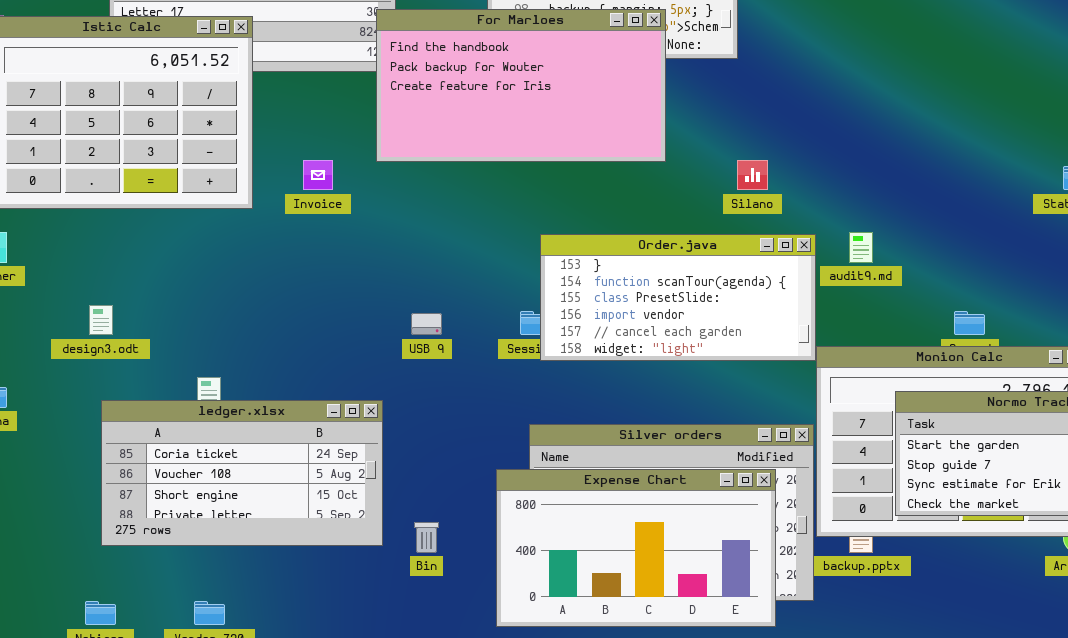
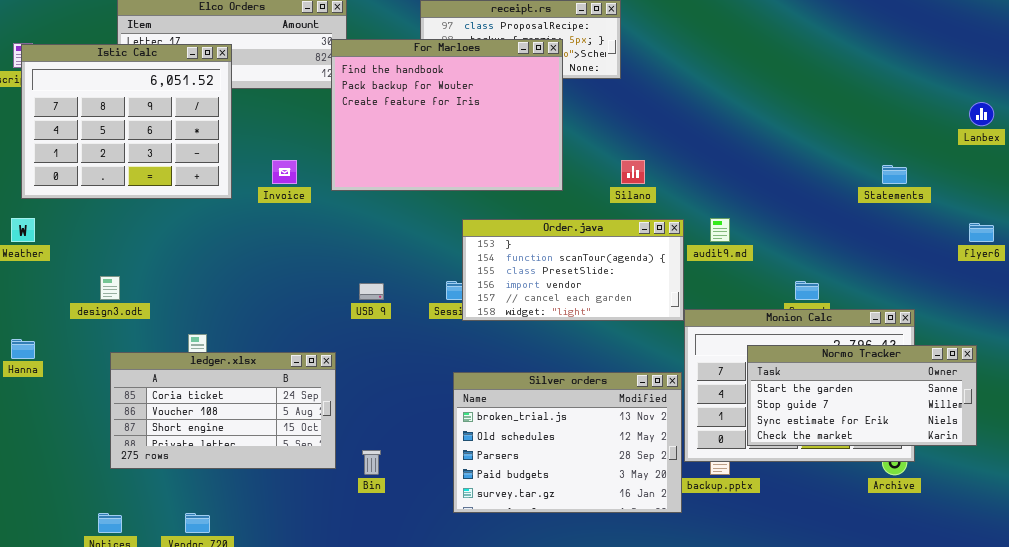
For Marloes: [376,9,666,162] -> [331,39,563,191], resized
Expense Chart: [496,469,776,627] -> none, closed

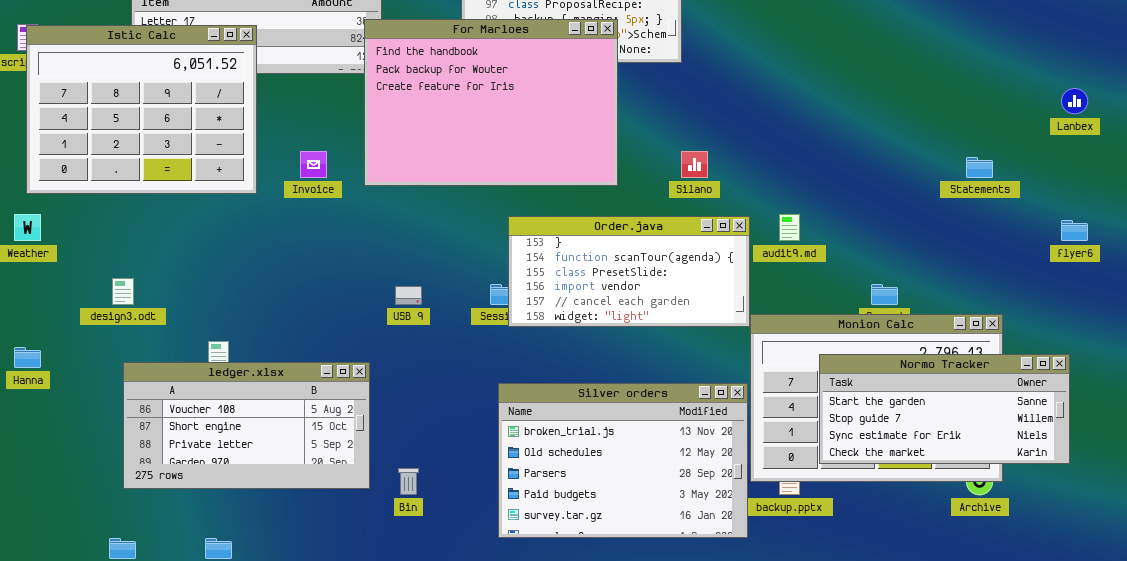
ledger.xlsx: [110,352,336,469] -> [123,362,370,489], scrolled down 1 row

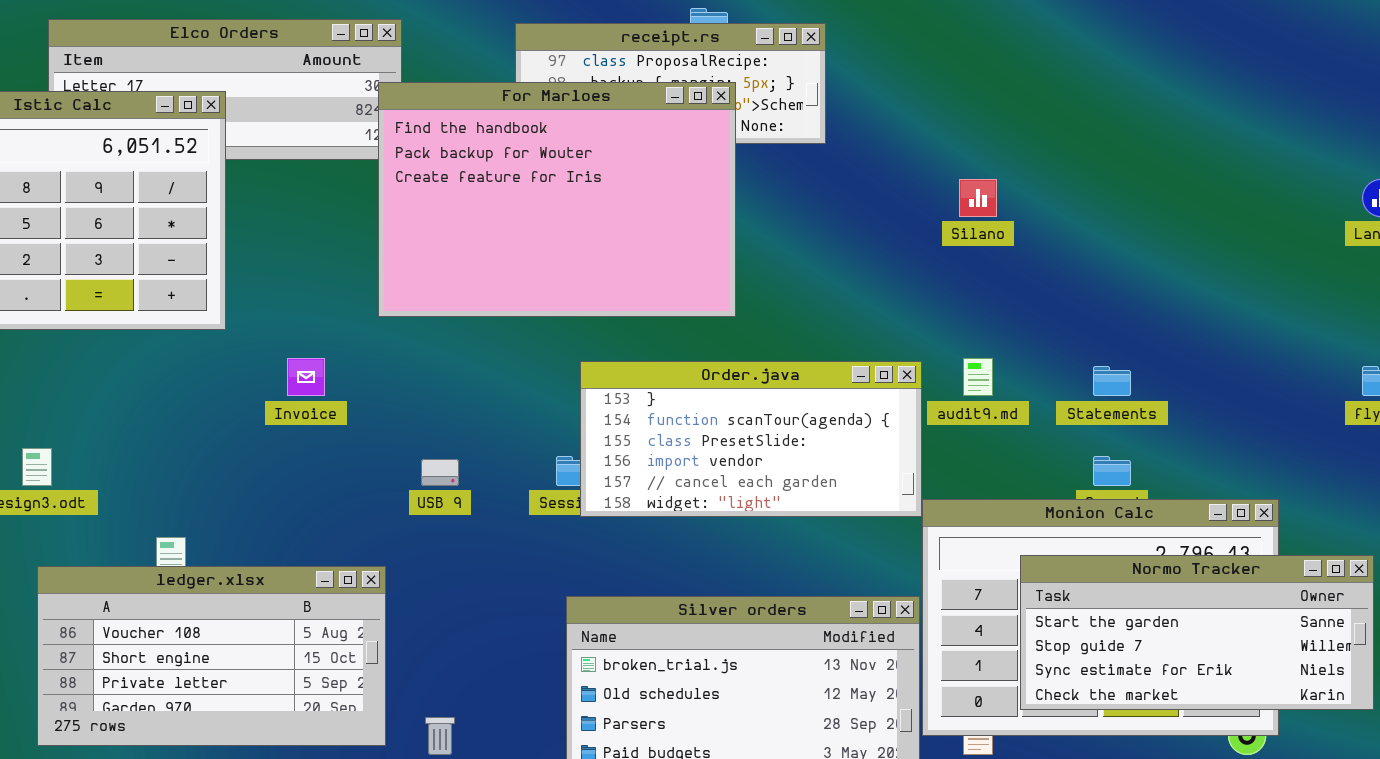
Invoice: [300,151,327,178] -> [287,358,325,396], moved
Silano: [681,151,708,178] -> [959,179,997,217], moved
Statements: [966,157,993,178] -> [1093,366,1131,396], moved

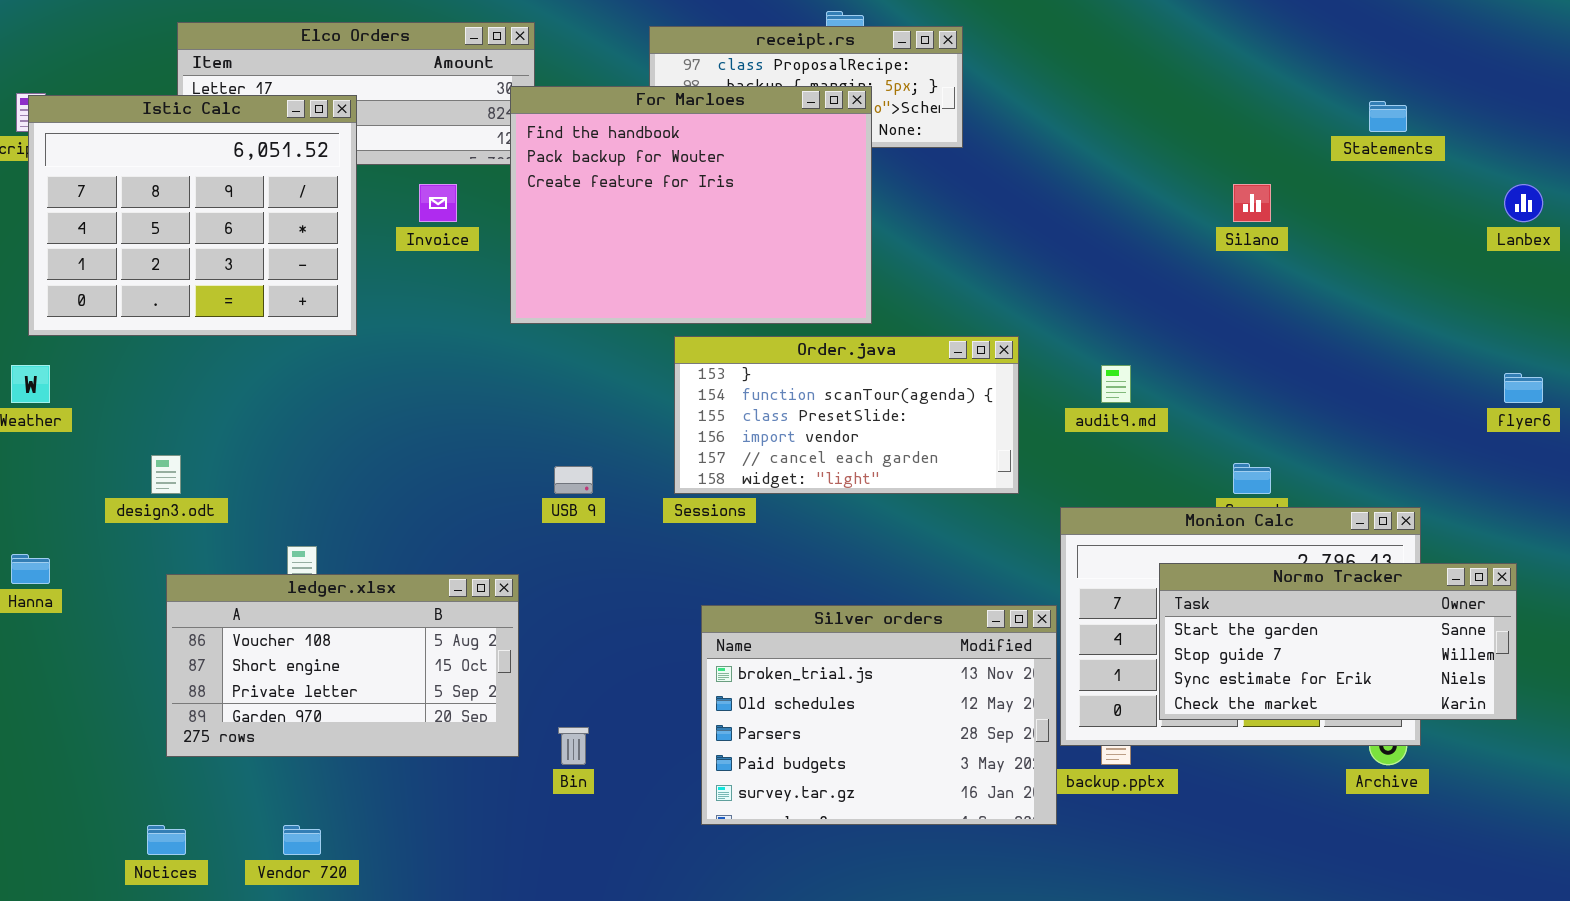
Silano: [959,179,997,217] -> [1233,184,1271,222], moved
Invoice: [287,358,325,396] -> [419,184,457,222], moved
Order.java: [580,361,922,517] -> [674,336,1019,494], moved
Statements: [1093,366,1131,396] -> [1369,101,1407,132], moved

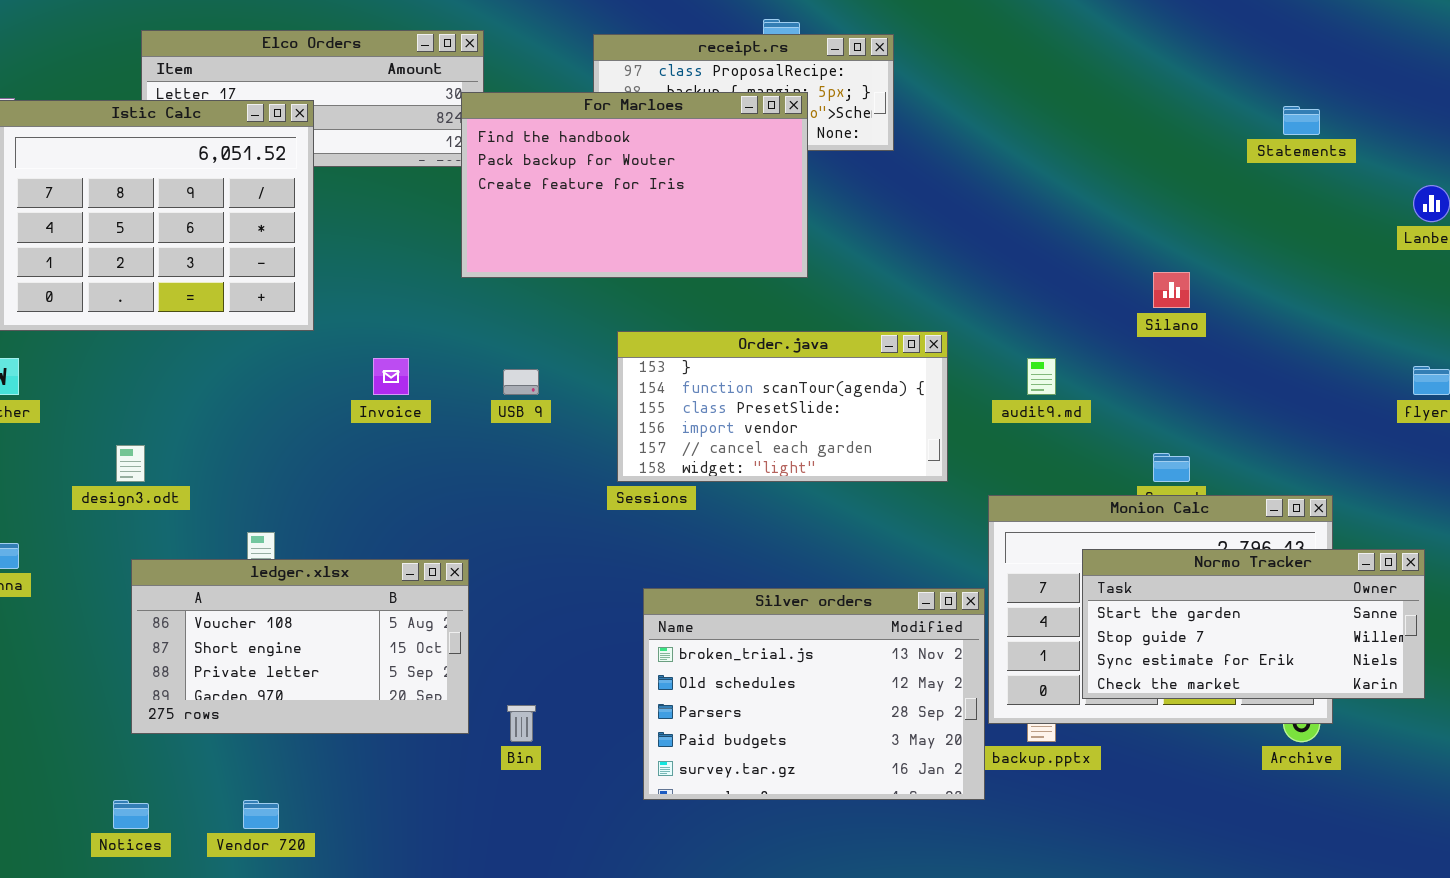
For Marloes: [510,86,872,324] -> [461,92,808,278], resized
Invoice: [419,184,457,222] -> [373,358,409,395], moved
Silano: [1233,184,1271,222] -> [1153,272,1190,308], moved
USB 9: [554,466,593,494] -> [503,369,539,395], moved

